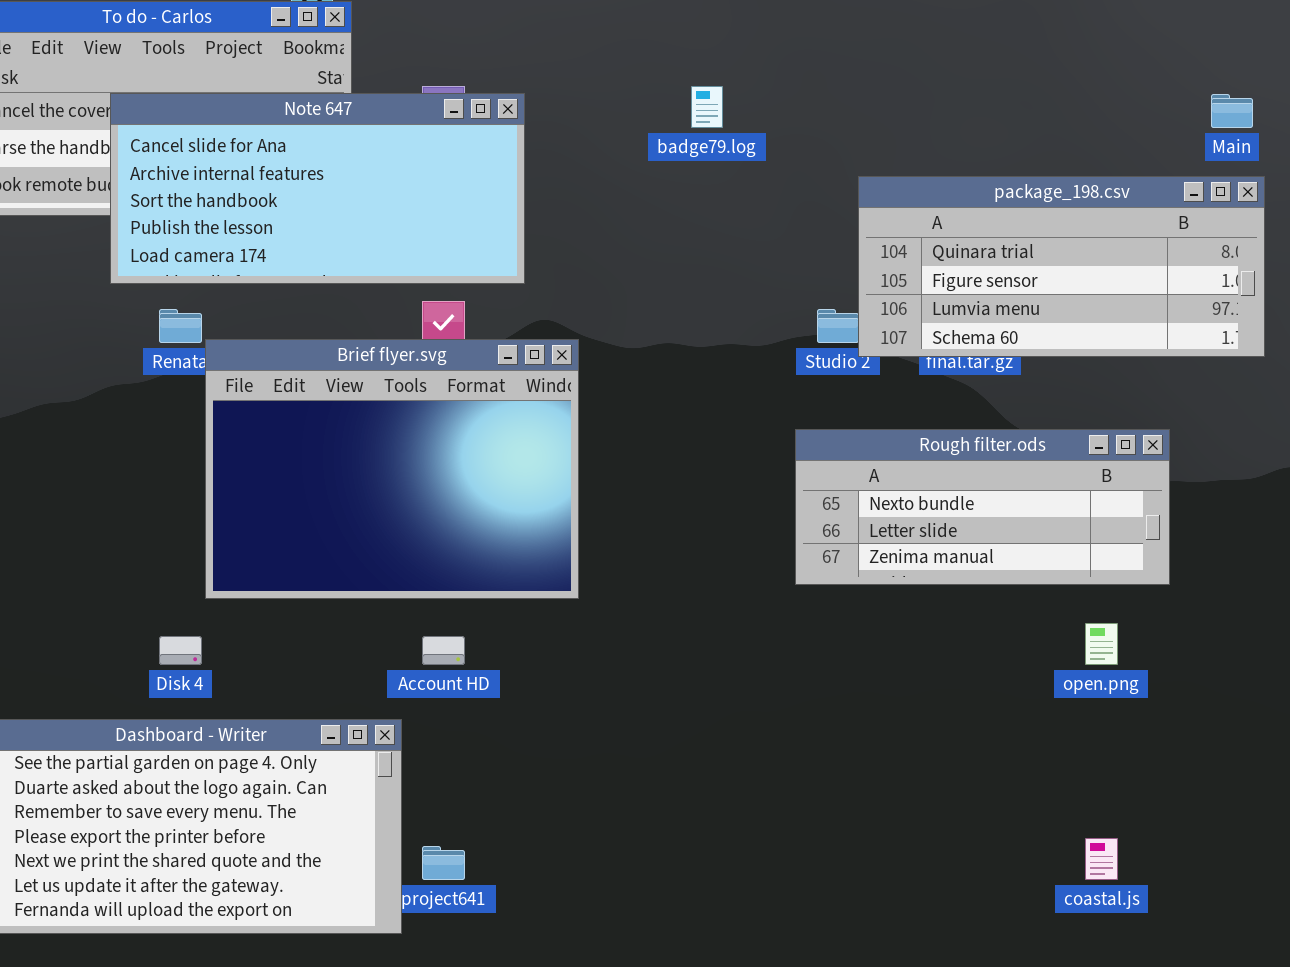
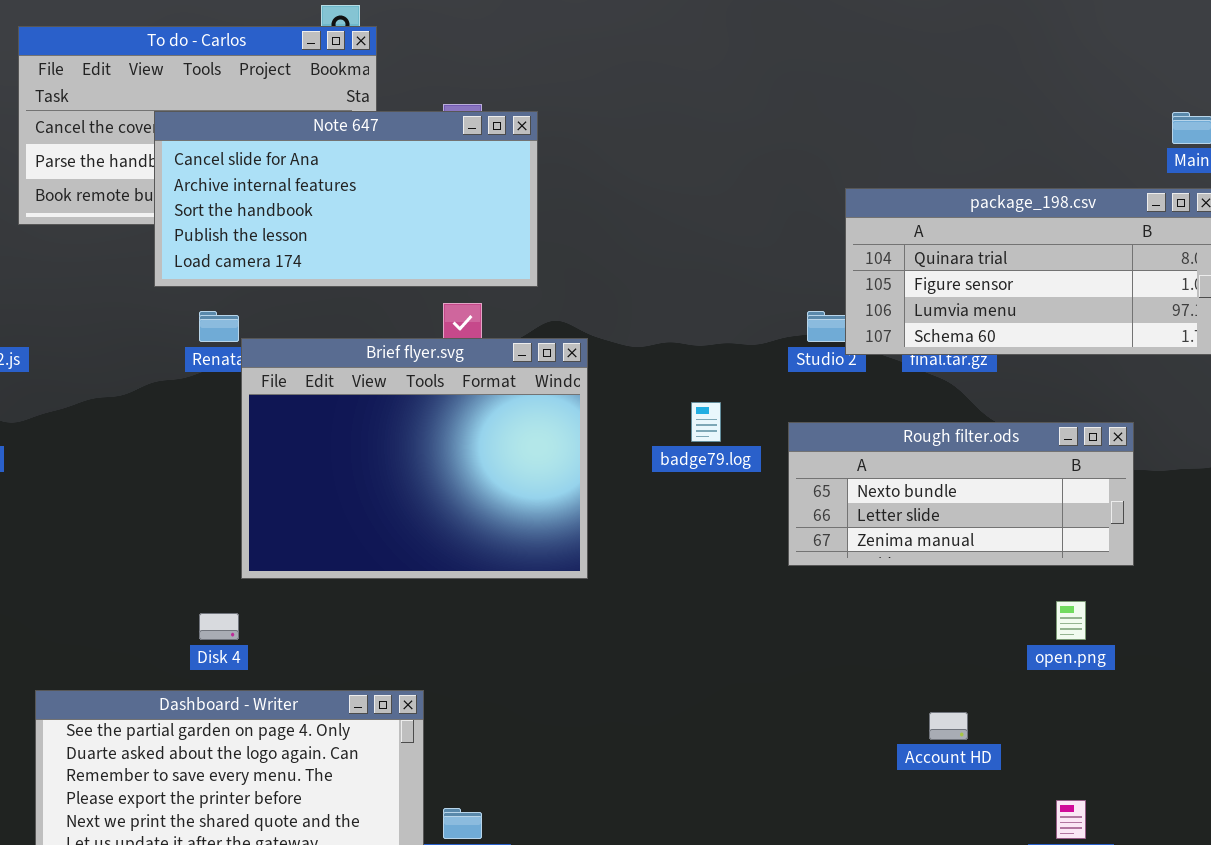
badge79.log: [691,86,723,128] -> [691,402,721,442], moved
Account HD: [422,636,465,665] -> [929,712,968,740], moved

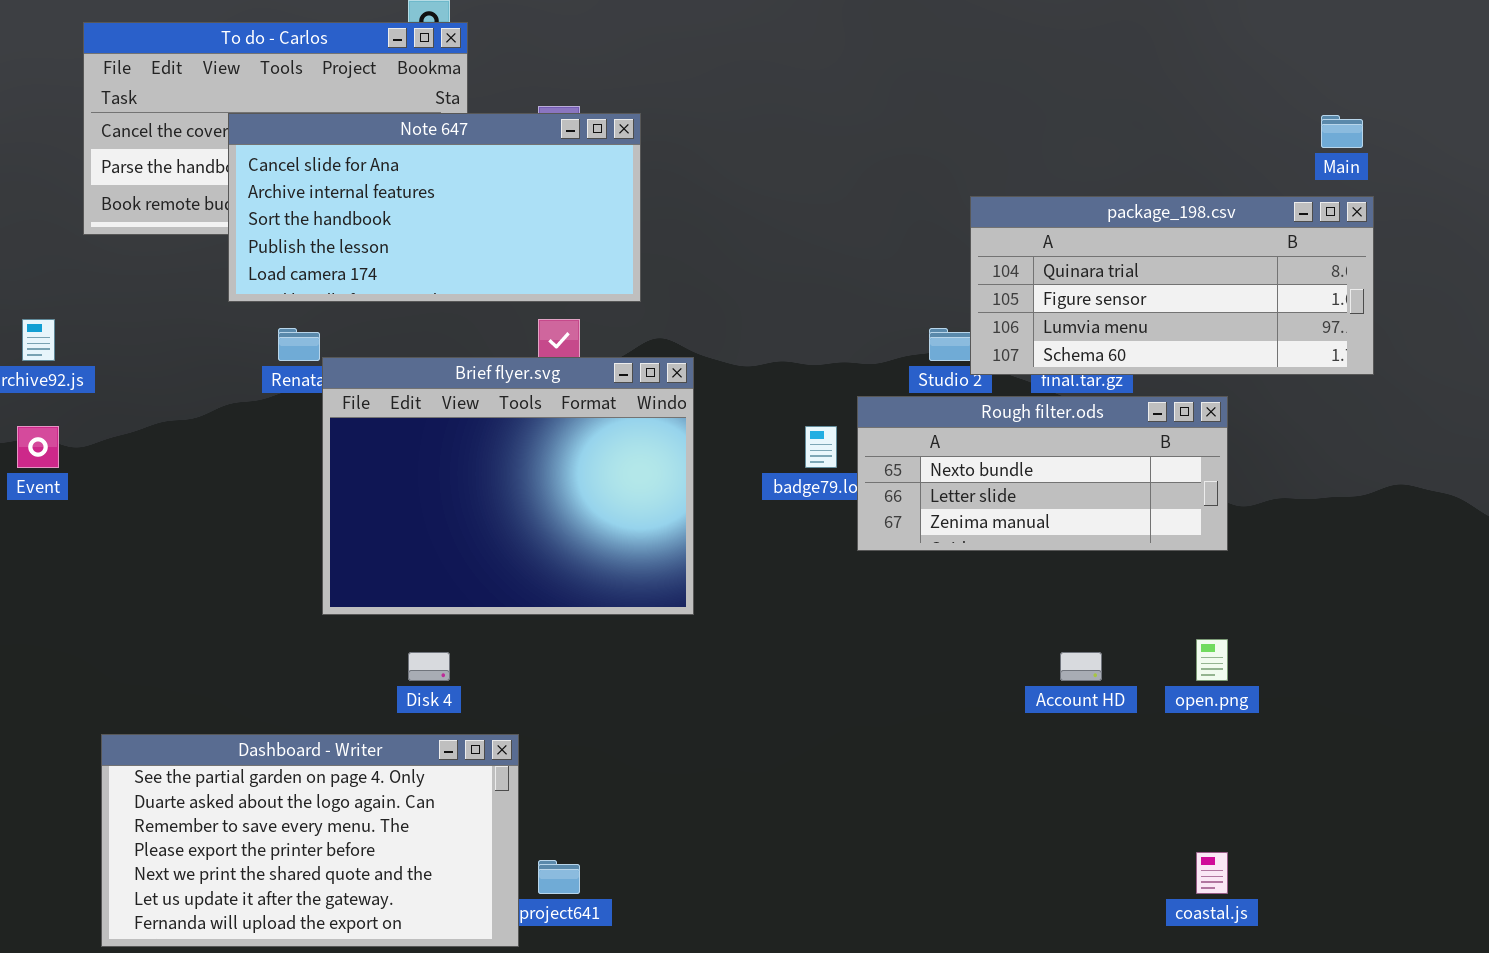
Rough filter.ods: [788,422,1134,566] -> [857,396,1228,551], moved
Disk 4: [199,613,239,640] -> [408,652,450,681], moved
Account HD: [929,712,968,740] -> [1060,652,1102,681], moved

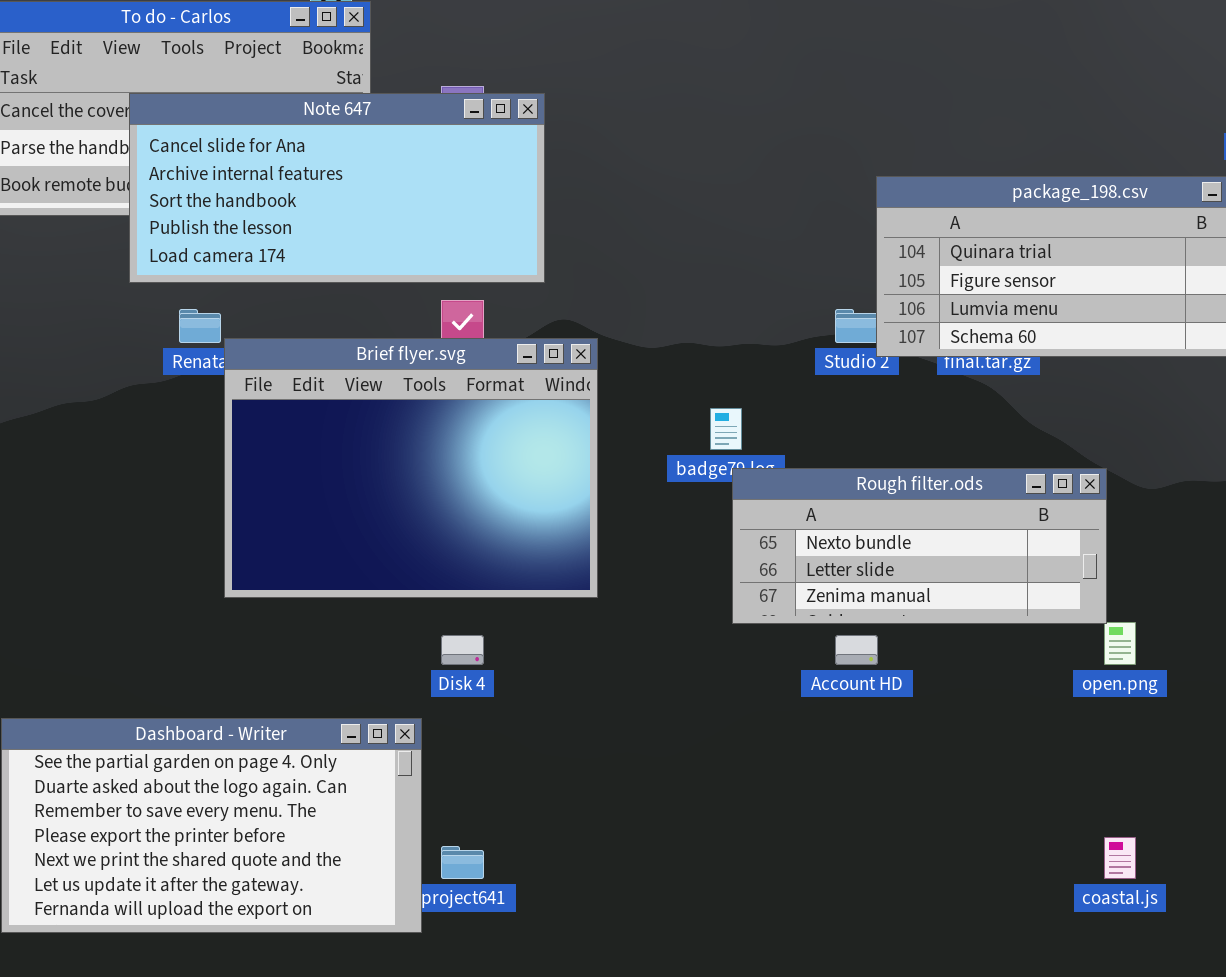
Rough filter.ods: [857,396,1228,551] -> [732,468,1107,624], moved
Disk 4: [408,652,450,681] -> [441,635,484,665], moved
Account HD: [1060,652,1102,681] -> [835,635,878,665], moved

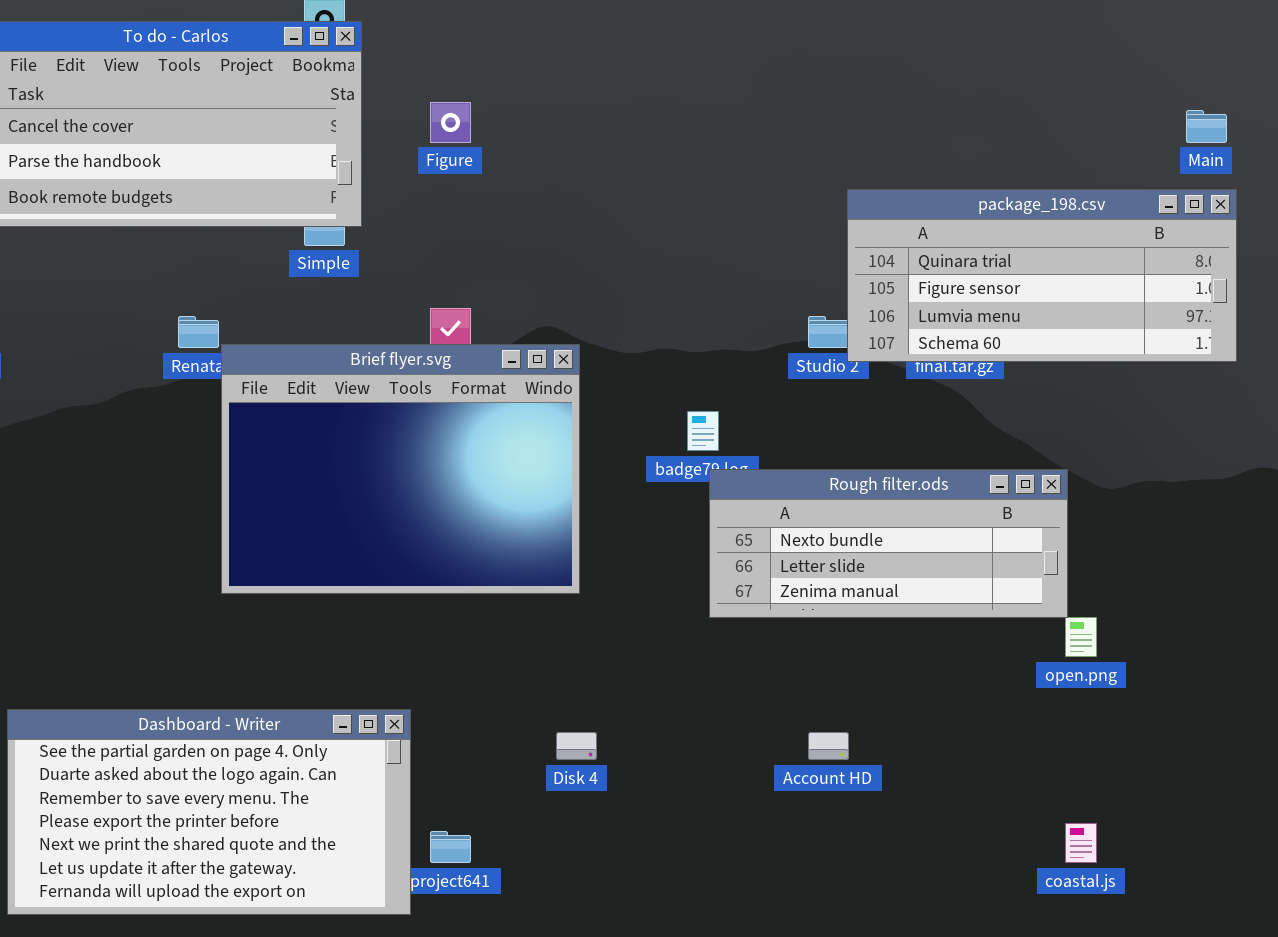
Note 647: [129,93,545,283] -> none, closed
Disk 4: [441,635,484,665] -> [556,732,597,760], moved
Account HD: [835,635,878,665] -> [808,732,849,760], moved

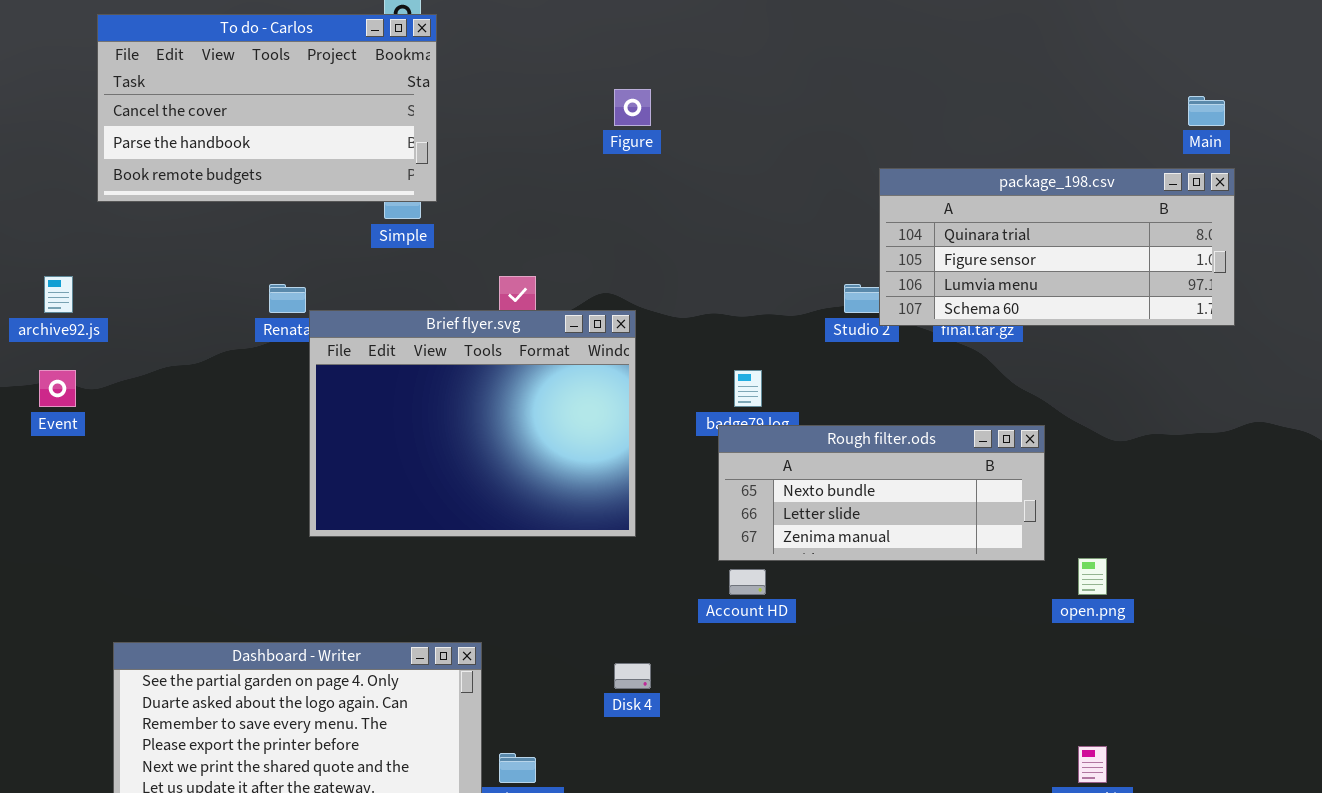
Figure: [430,102,471,143] -> [614,89,651,126], moved
Rough filter.ods: [709,469,1068,618] -> [718,425,1045,561], moved
Account HD: [808,732,849,760] -> [729,569,766,595], moved

